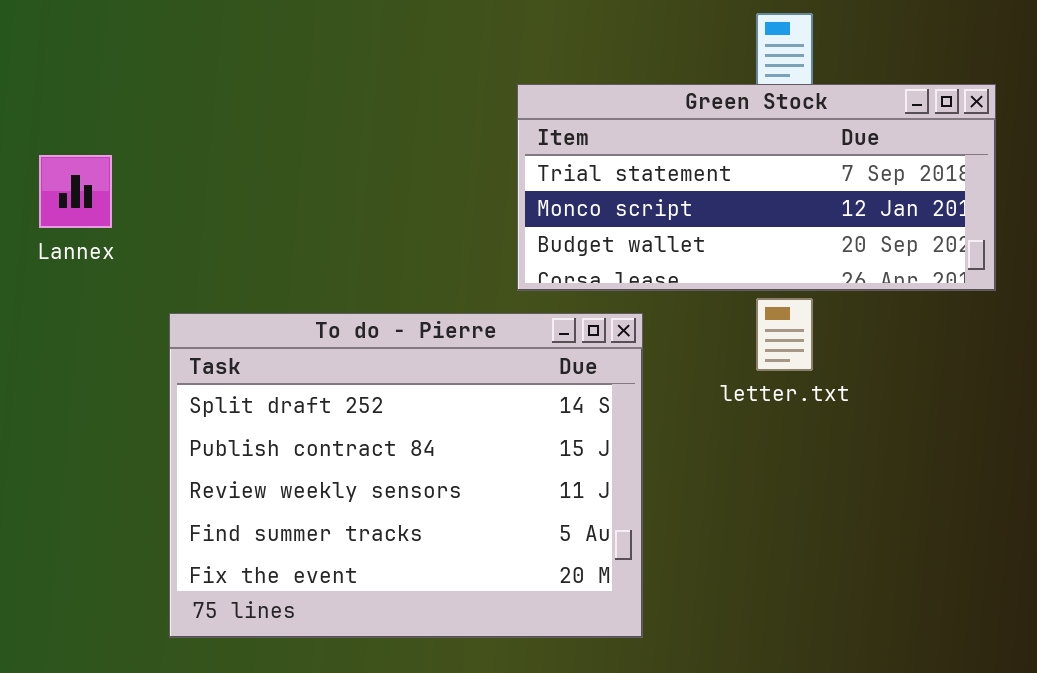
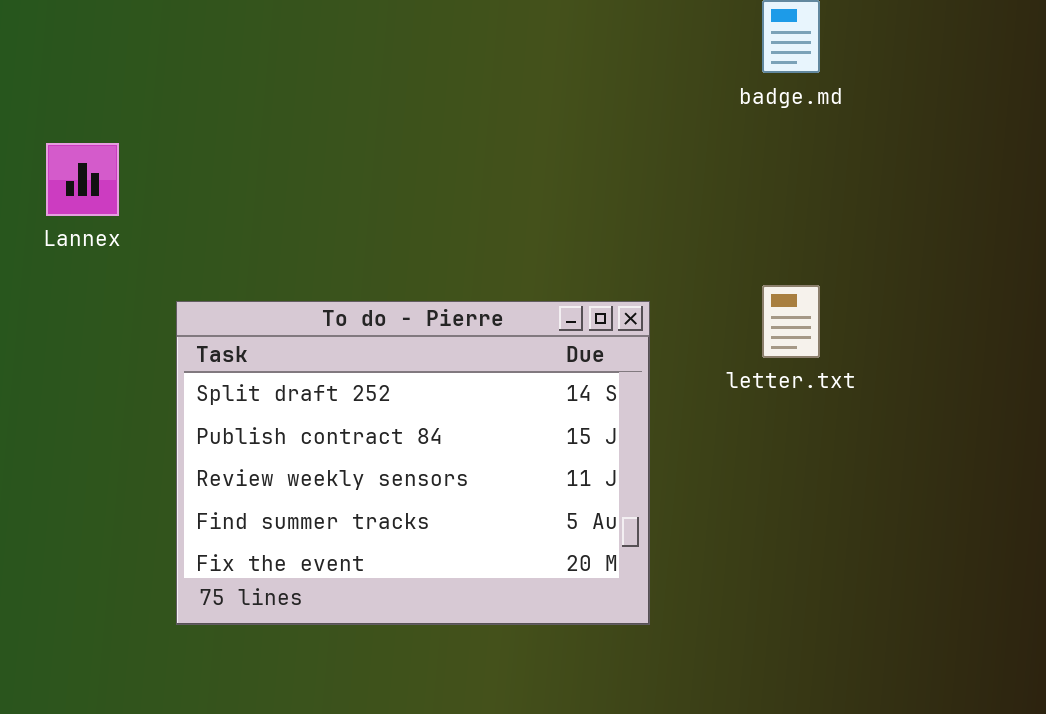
Green Stock: [517,84,996,291] -> none, closed

